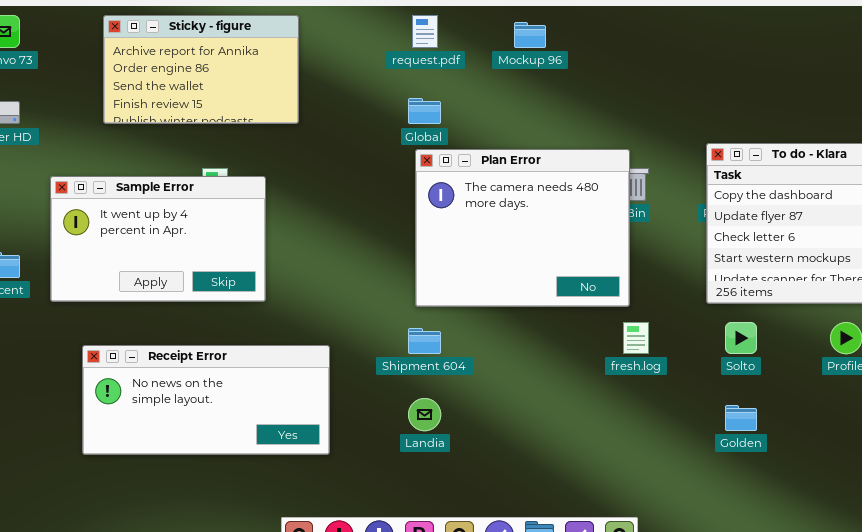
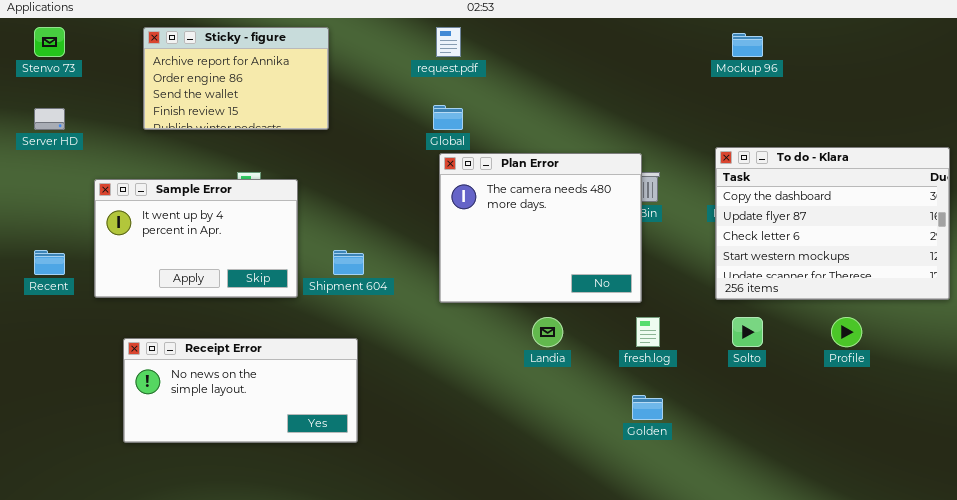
Mockup 96: [514,22,546,48] -> [732,33,763,57], moved
Shipment 604: [408,328,441,354] -> [333,250,364,275], moved
Landia: [408,398,441,431] -> [532,317,563,347], moved
Golden: [725,405,757,431] -> [632,395,663,420], moved

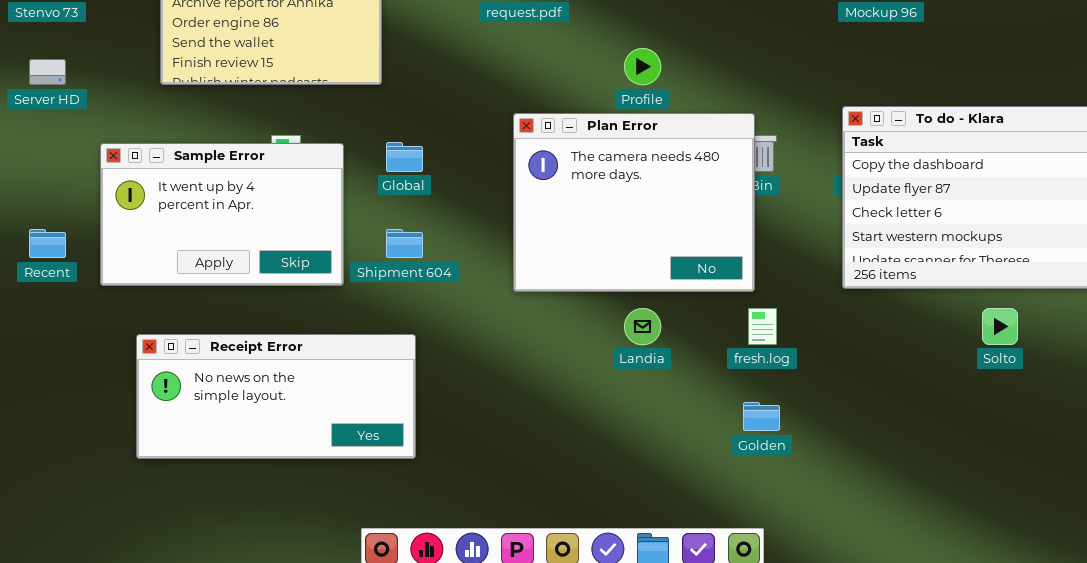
Global: [433,105,463,130] -> [386,142,423,172], moved
Solto: [732,317,763,347] -> [982,308,1018,345], moved
Profile: [831,317,862,347] -> [624,48,661,85], moved

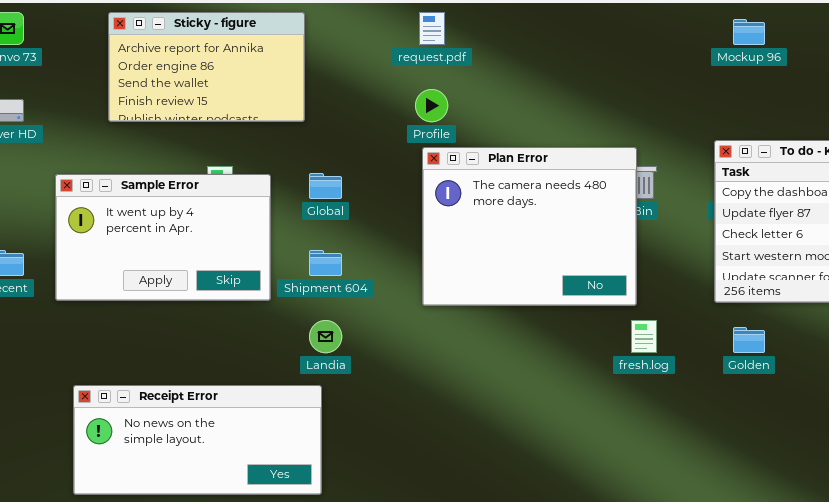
Profile: [624,48,661,85] -> [415,89,448,122], moved
Landia: [624,308,661,345] -> [309,320,342,353], moved
Receipt Error: [136,334,416,459] -> [73,385,322,495], moved
Golden: [743,402,780,431] -> [733,327,765,353], moved

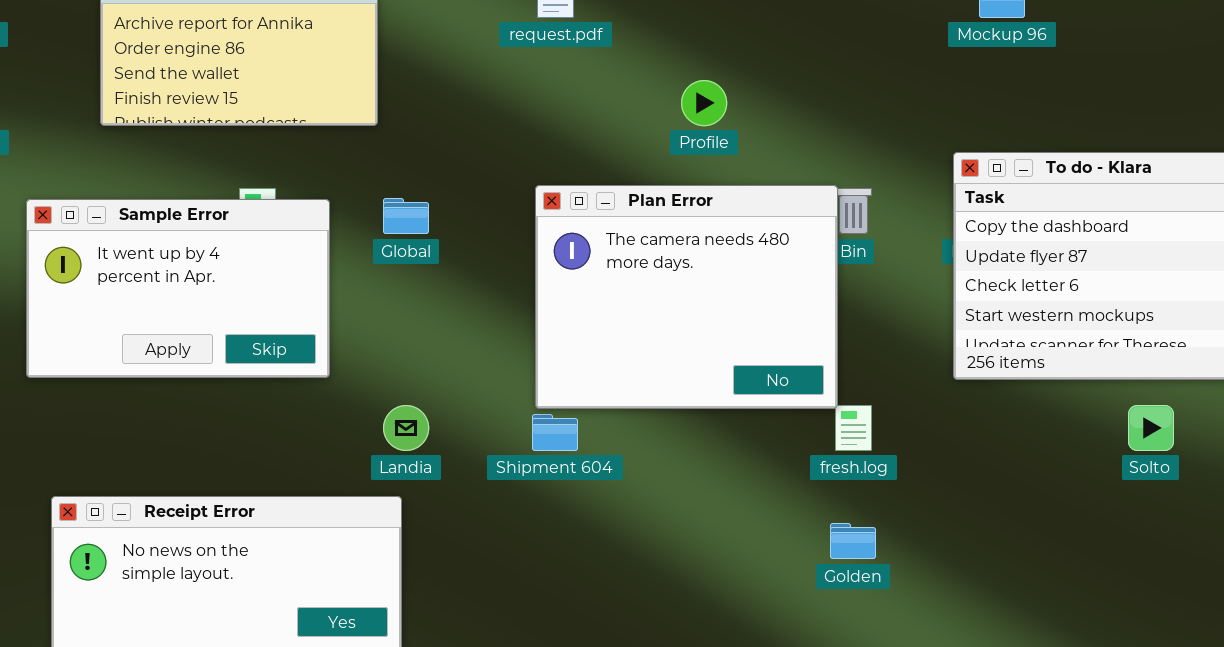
Profile: [415,89,448,122] -> [681,80,727,126], moved
Plan Error: [422,147,637,306] -> [535,185,838,409], moved
Shipment 604: [309,250,342,276] -> [532,414,578,451], moved
Golden: [733,327,765,353] -> [830,523,876,559], moved

